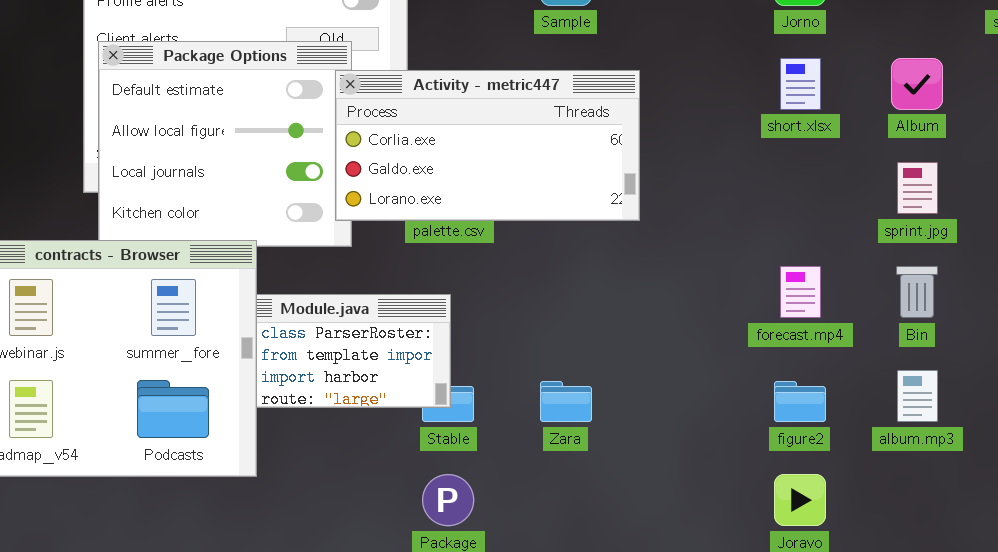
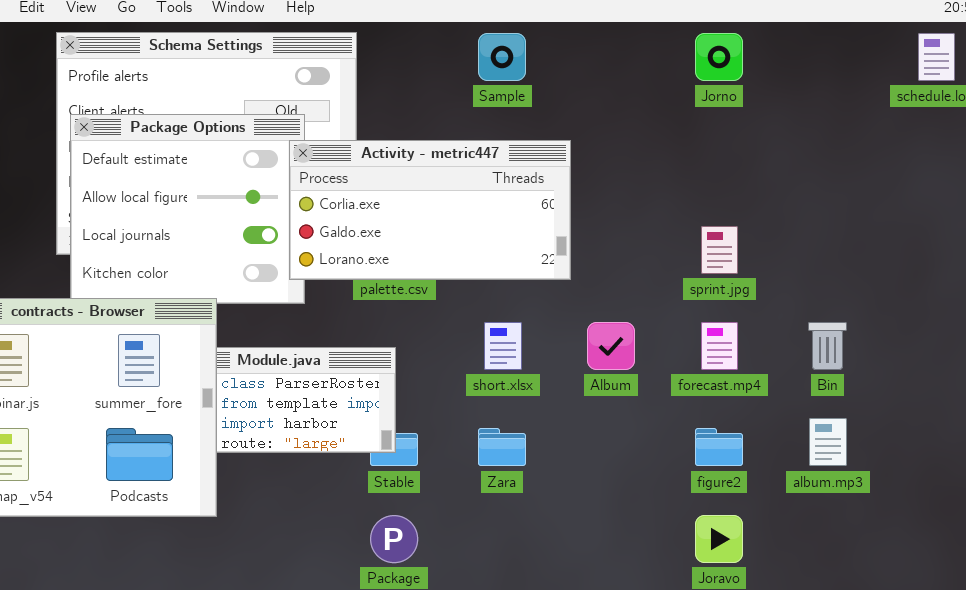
short.xlsx: [780,58,821,110] -> [484,322,522,370], moved
Album: [891,58,943,110] -> [587,322,635,370], moved
sprint.jpg: [897,162,938,214] -> [701,226,738,274], moved

